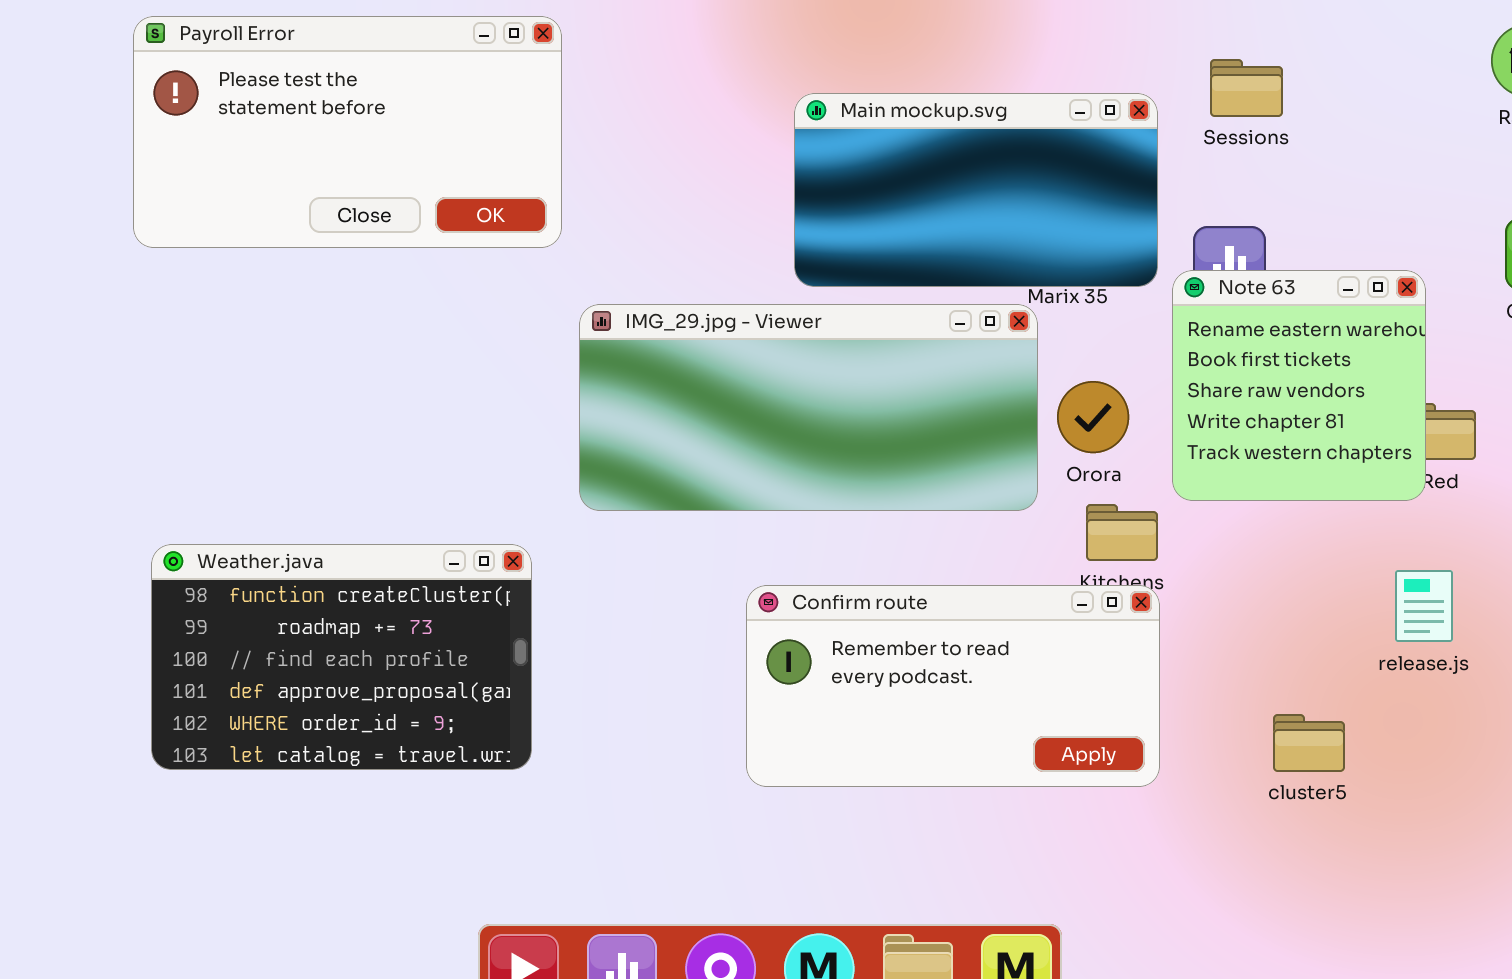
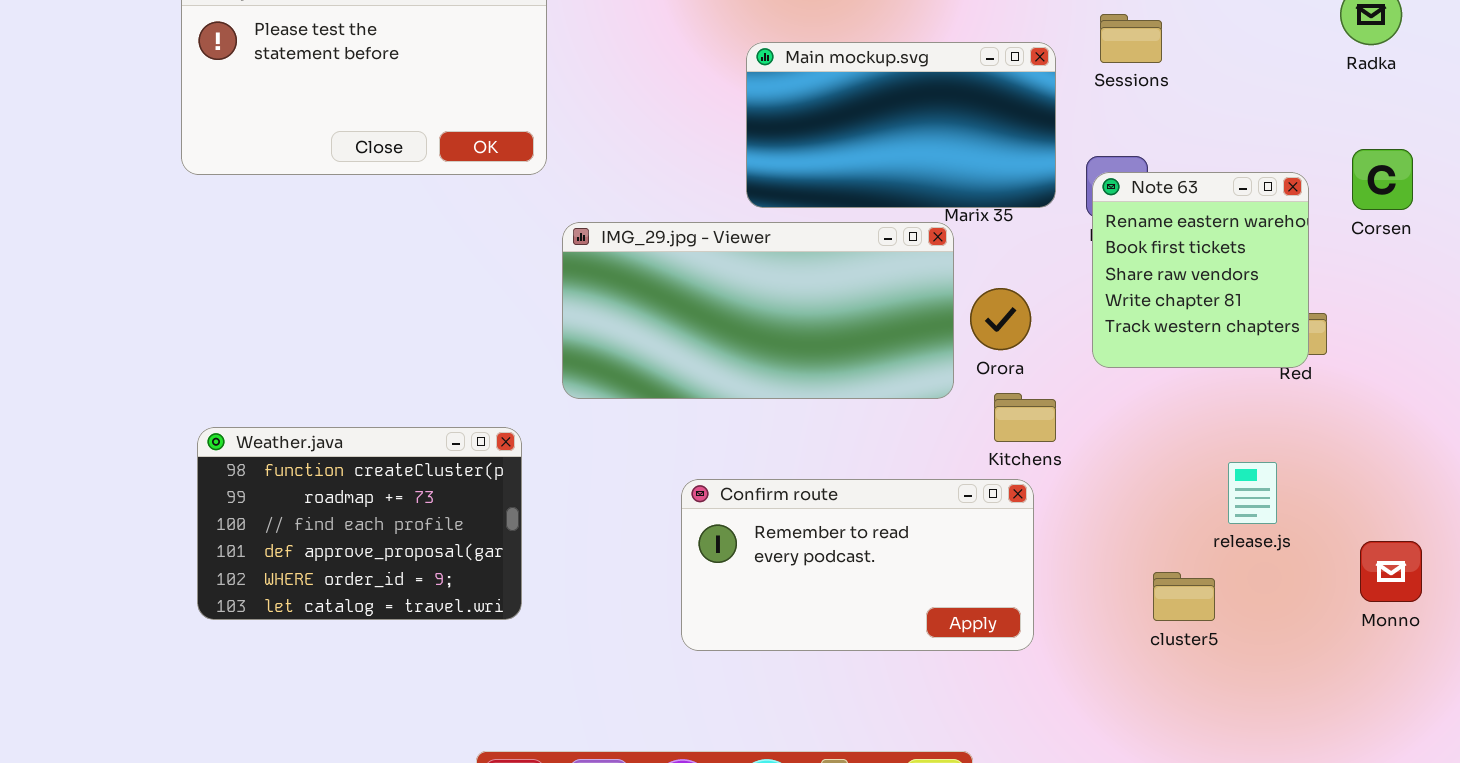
Note 63: [1172,270,1426,501] -> [1092,172,1309,368], moved
release.js: [1395,570,1453,642] -> [1228,462,1277,524], moved
Confirm route: [746,585,1160,787] -> [681,479,1034,651], moved

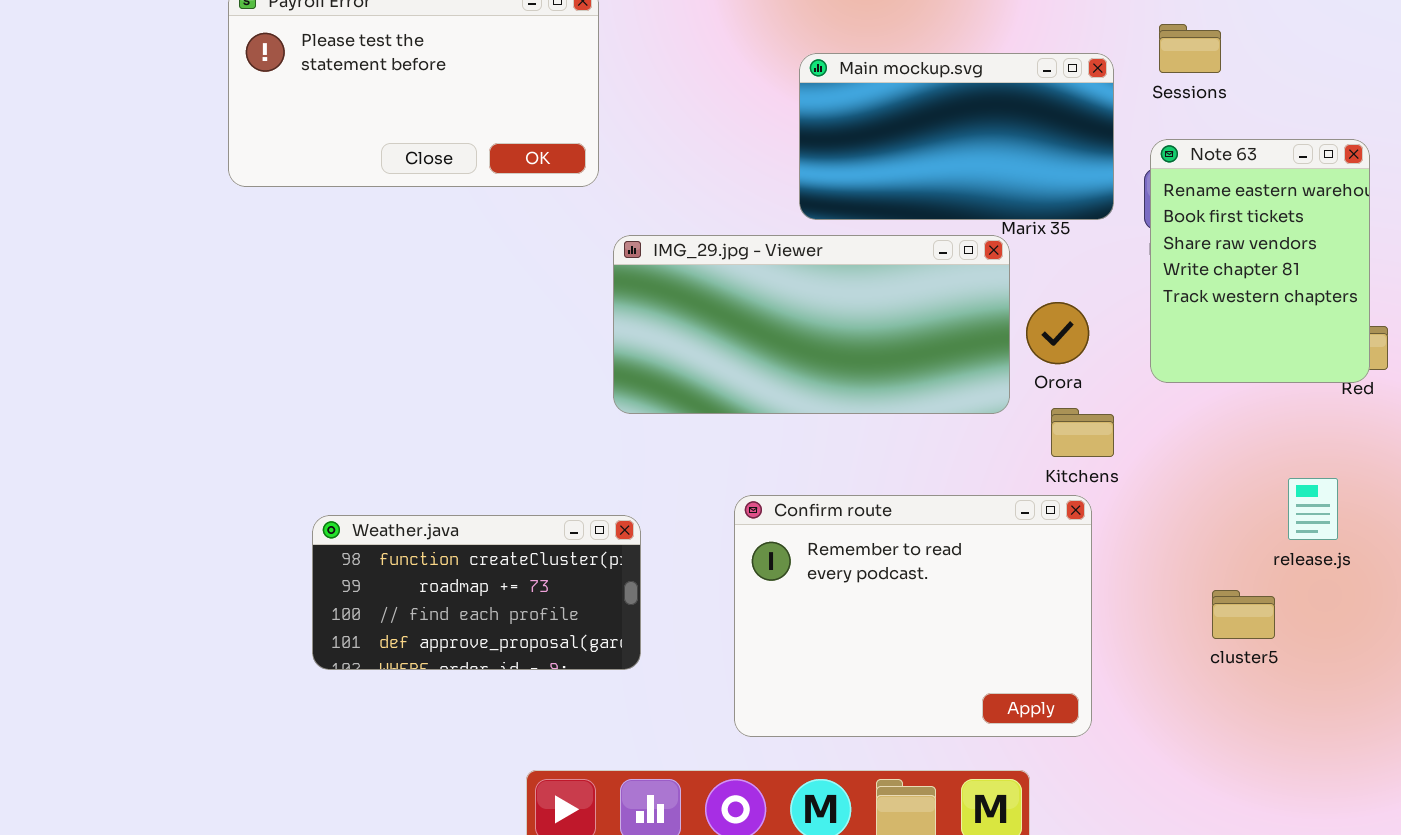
Note 63: [1092,172,1309,368] -> [1150,139,1370,383], resized
Weather.java: [197,427,522,620] -> [312,515,641,670], moved, resized
Confirm route: [681,479,1034,651] -> [734,495,1092,737], resized

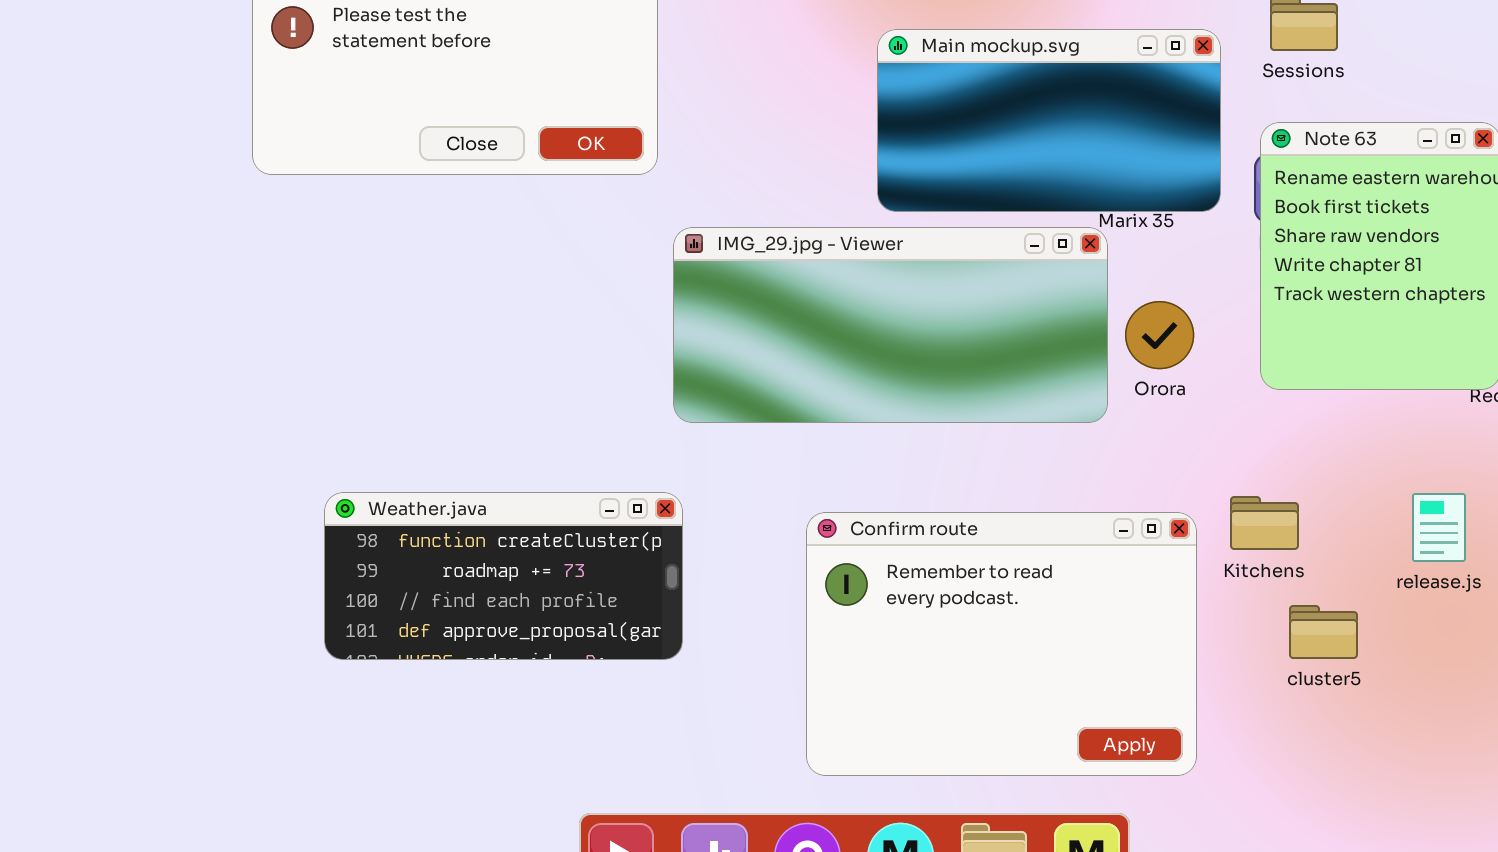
Kitchens: [1051,408,1114,457] -> [1230,496,1299,550], moved
Weather.java: [312,515,641,670] -> [324,492,683,660], moved
cluster5: [1212,590,1275,639] -> [1289,605,1358,659], moved

